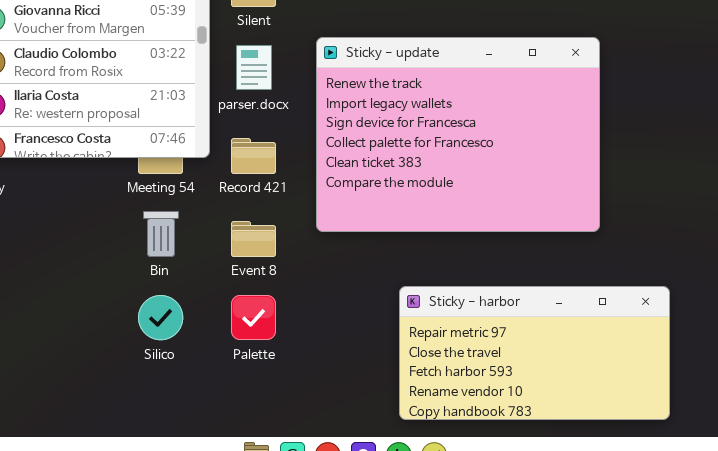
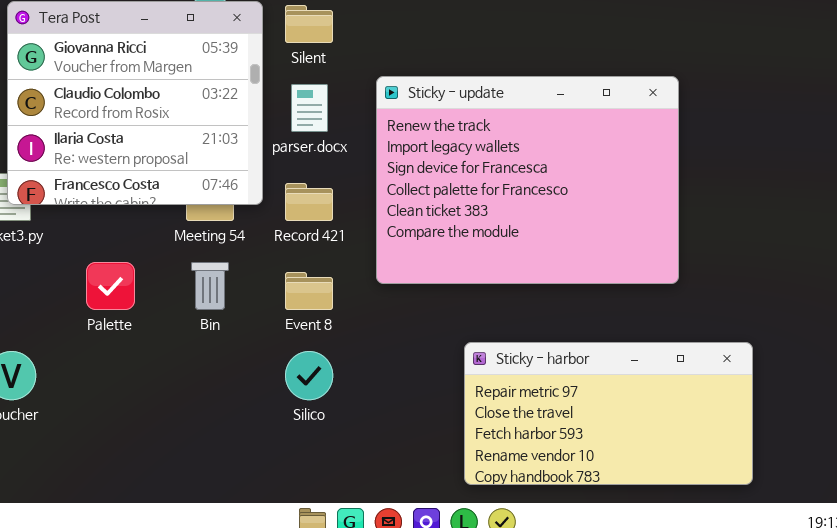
Silico: [138,295,183,340] -> [285,351,333,400], moved
Palette: [231,295,276,340] -> [86,262,135,310], moved

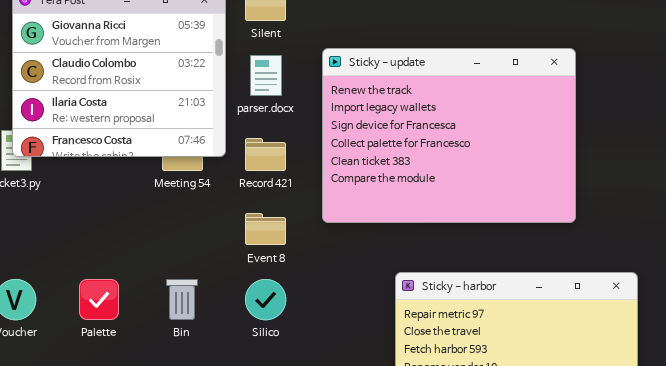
Palette: [86,262,135,310] -> [79,279,119,320], moved
Bin: [191,262,229,310] -> [166,279,198,320], moved

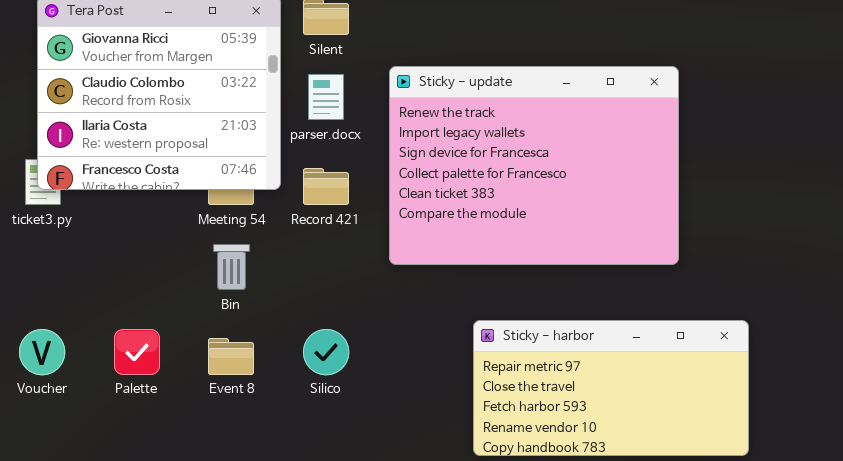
Event 8: [245,213,286,245] -> [208,338,254,375], moved
Bin: [166,279,198,320] -> [213,244,250,290], moved

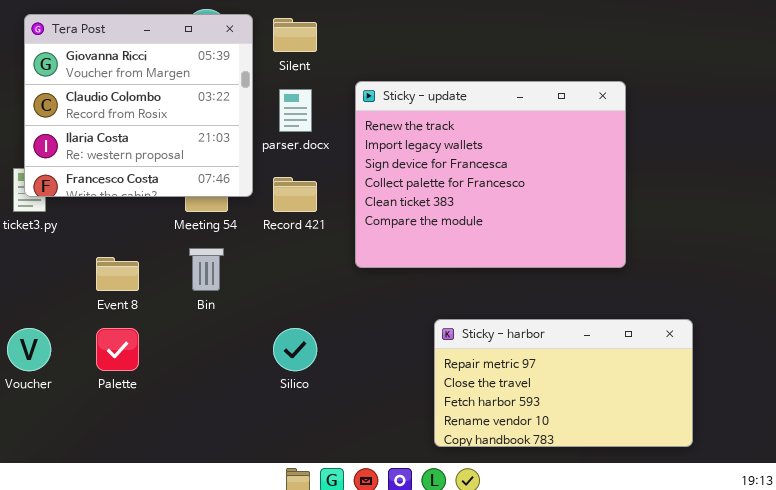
Event 8: [208,338,254,375] -> [96,257,139,291], moved

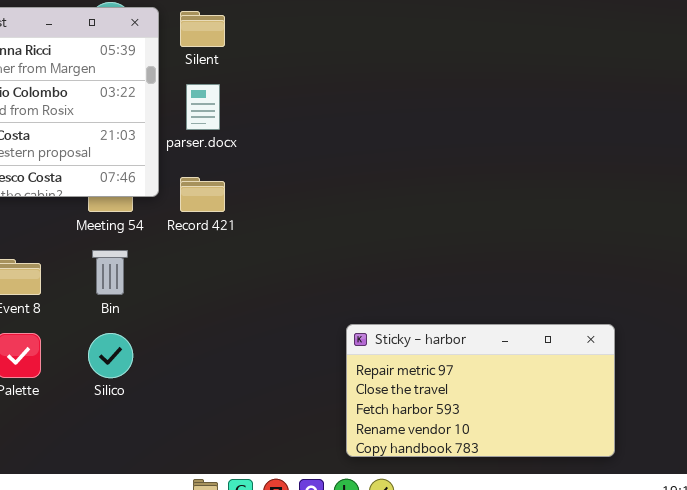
Sticky - update: [355,81,626,268] -> none, closed
Silico: [273,328,317,371] -> [88,333,133,378], moved

